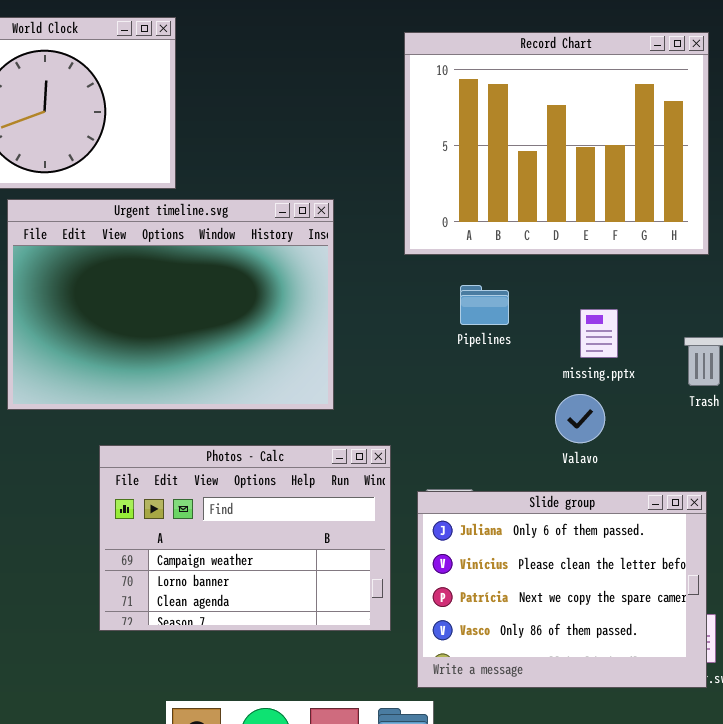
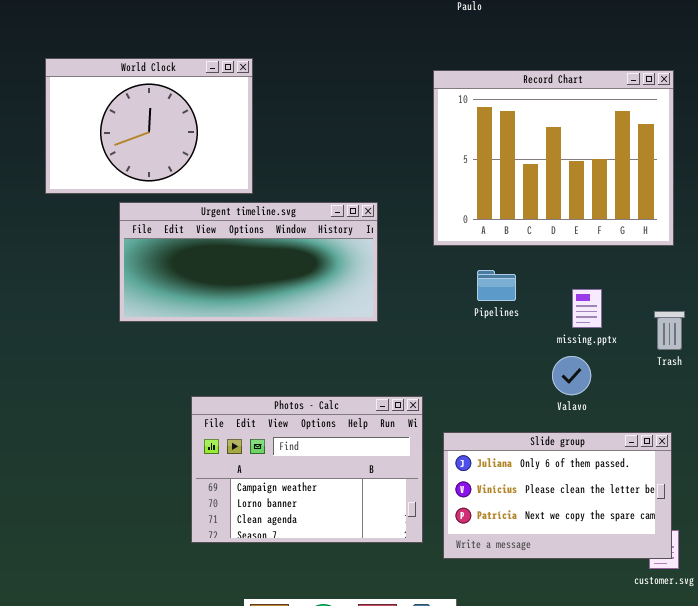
Urgent timeline.svg: [7,199,334,410] -> [119,202,378,322], resized
Slide group: [417,491,707,688] -> [443,432,672,559], resized

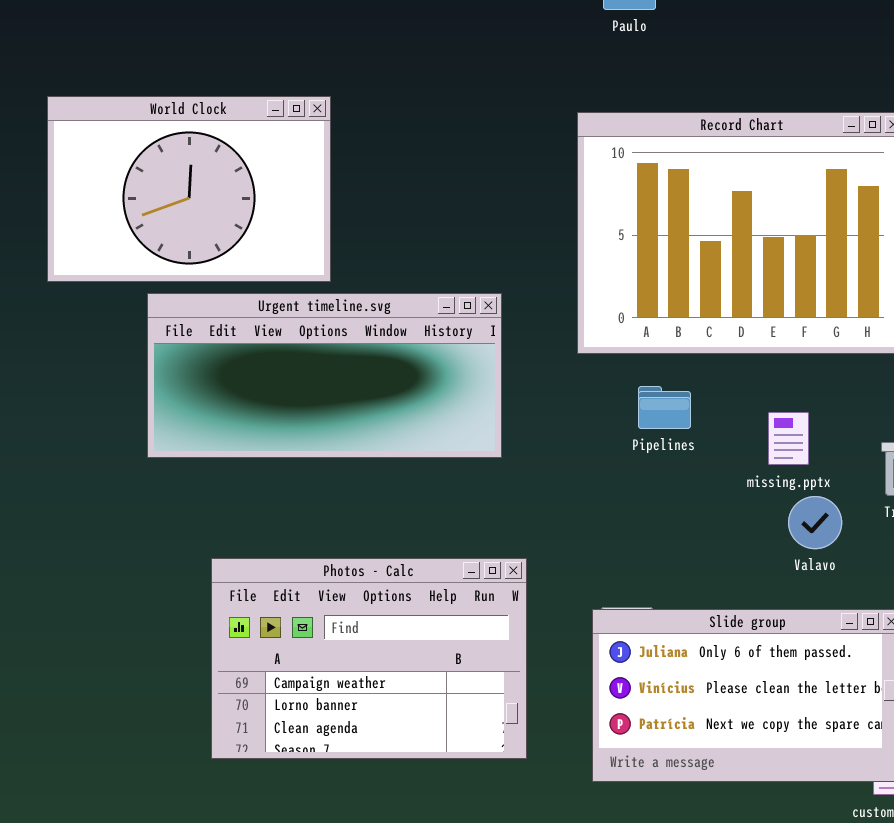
Valavo: [552,356,591,395] -> [788,496,842,549], moved
Photos - Calc: [191,396,423,543] -> [211,558,527,759], moved

